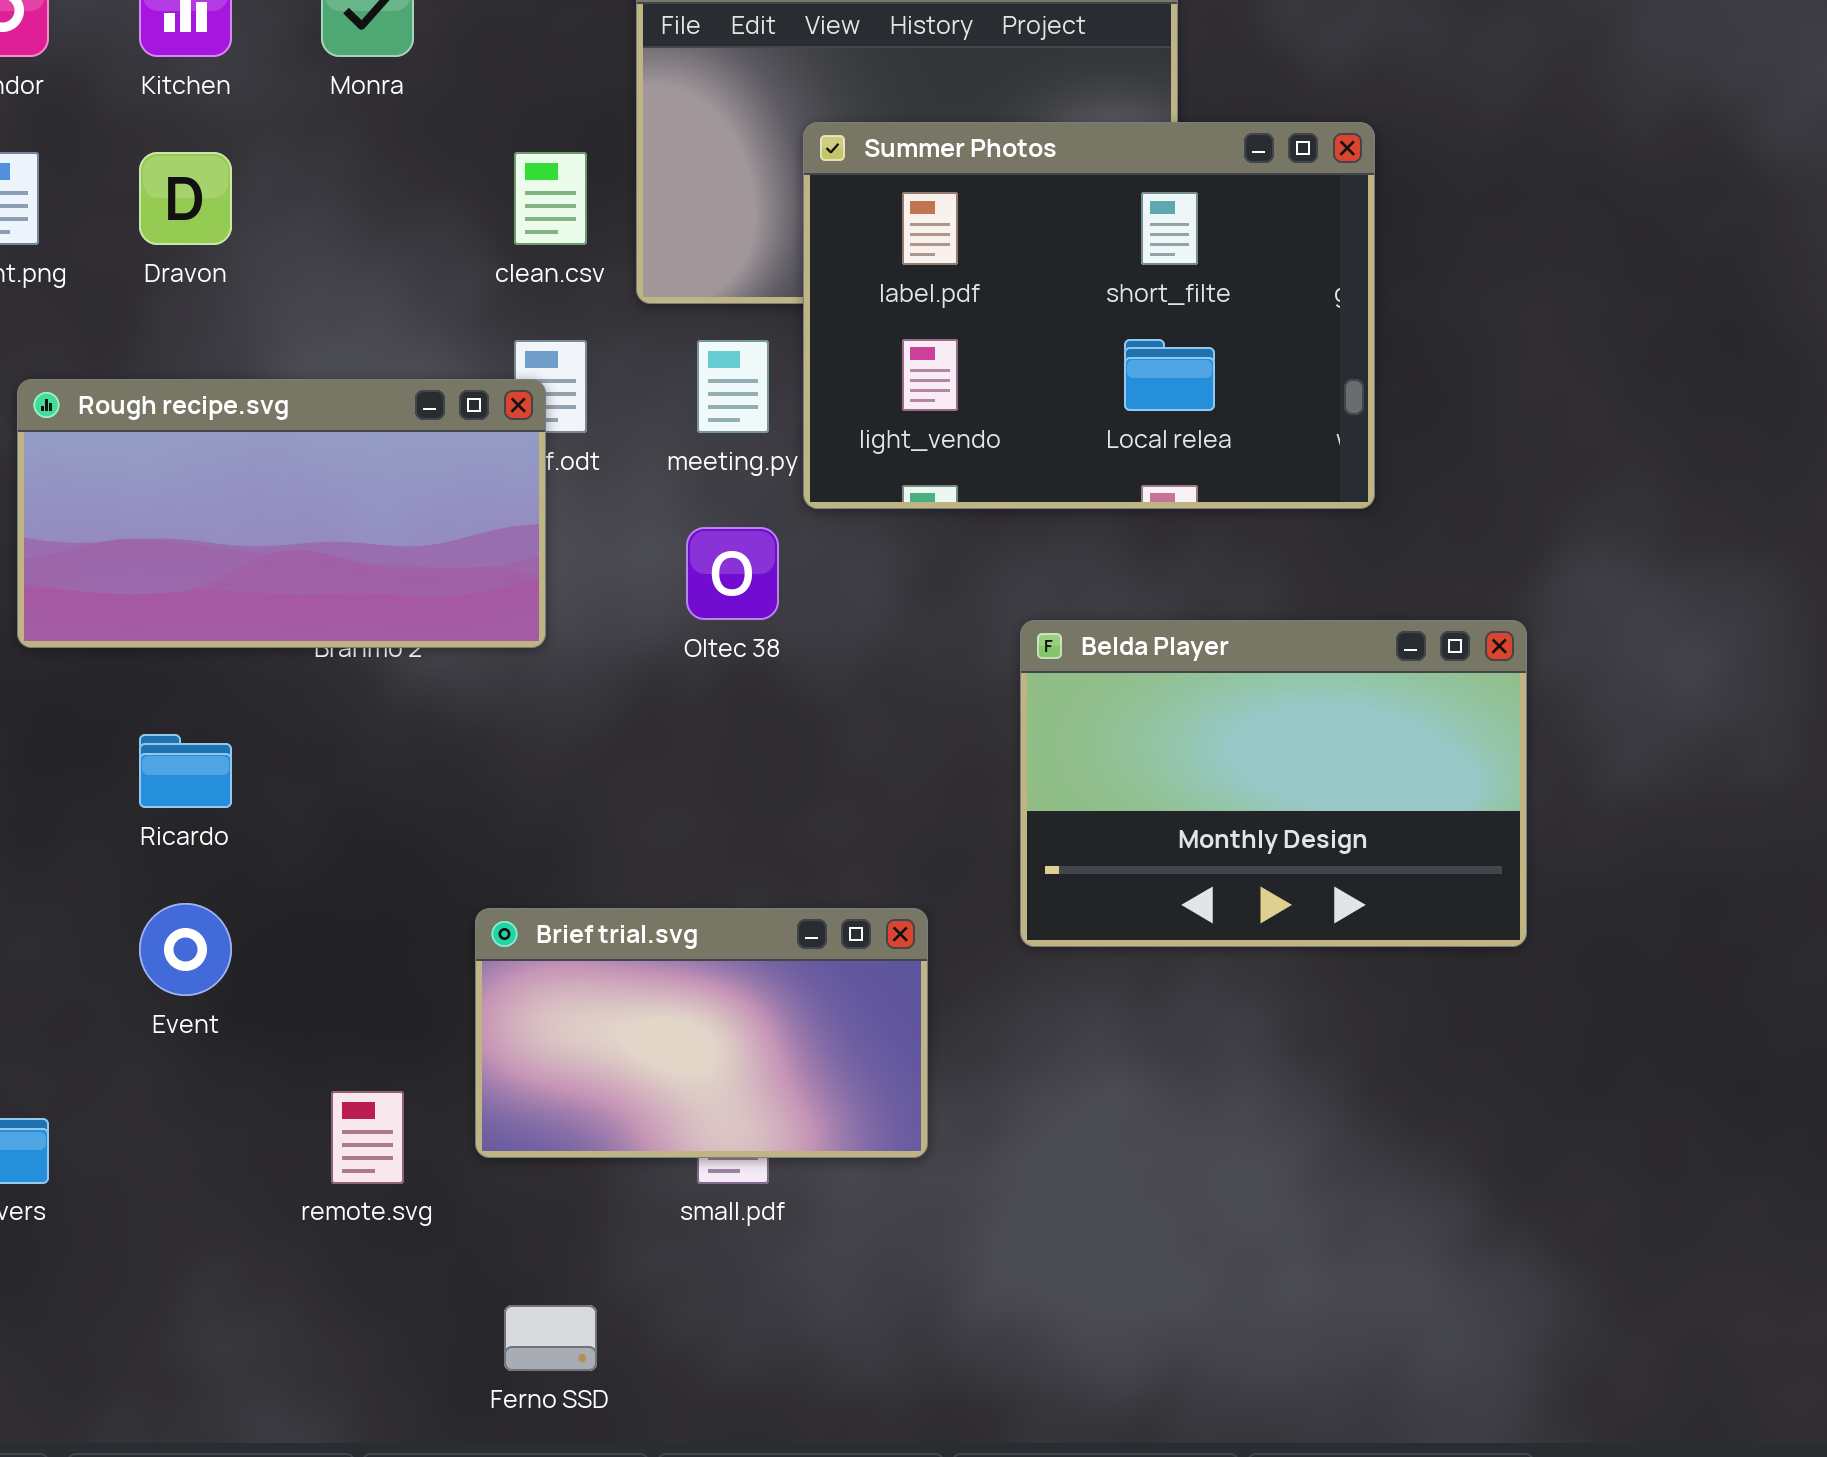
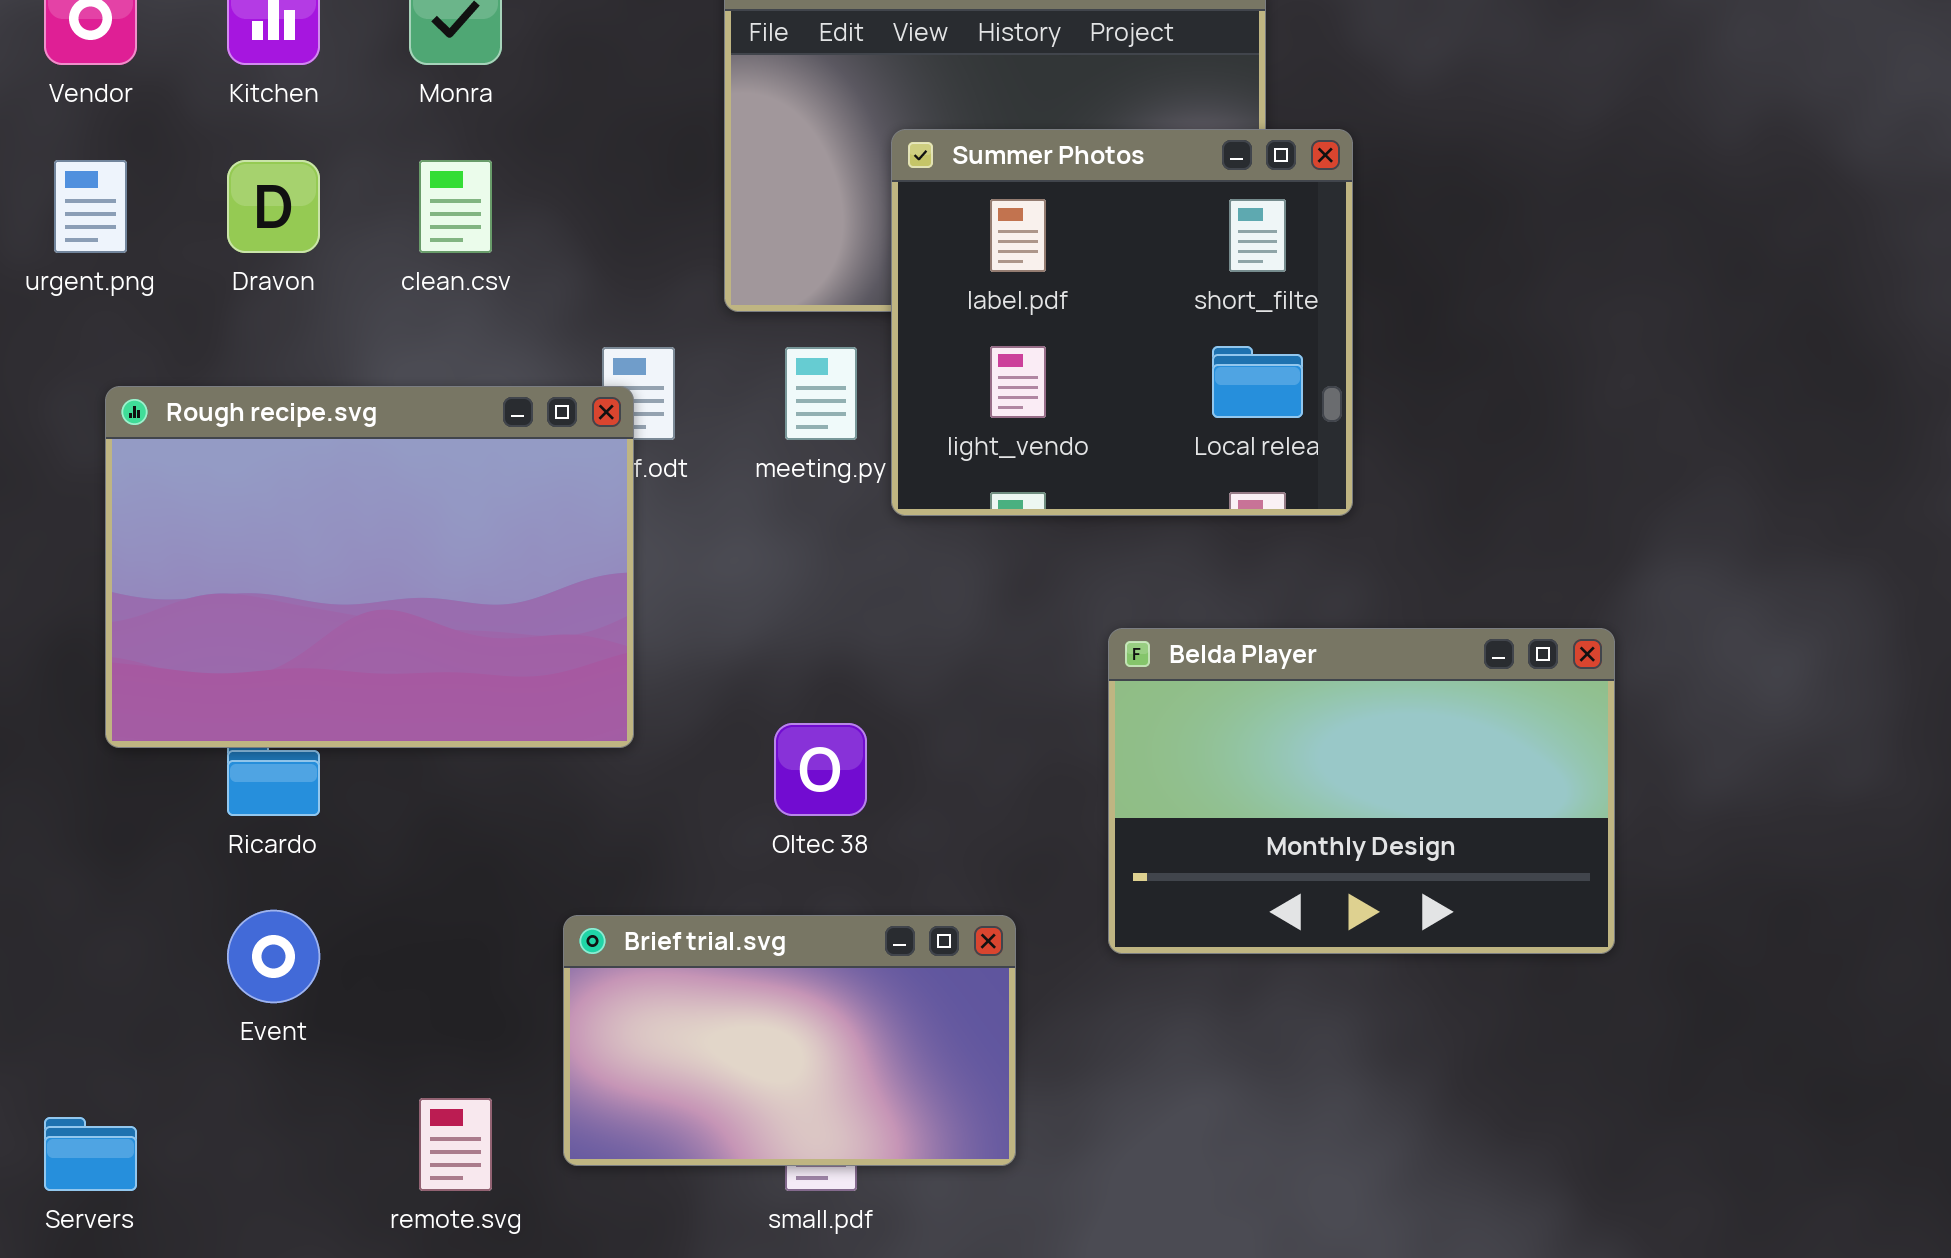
Summer Photos: [803,122,1375,509] -> [891,129,1353,516], resized
clean.csv: [514,152,587,245] -> [419,160,492,253], moved
Rough recipe.svg: [17,379,546,648] -> [105,386,634,748], resized
Oltec 38: [686,527,779,620] -> [774,723,867,816], moved

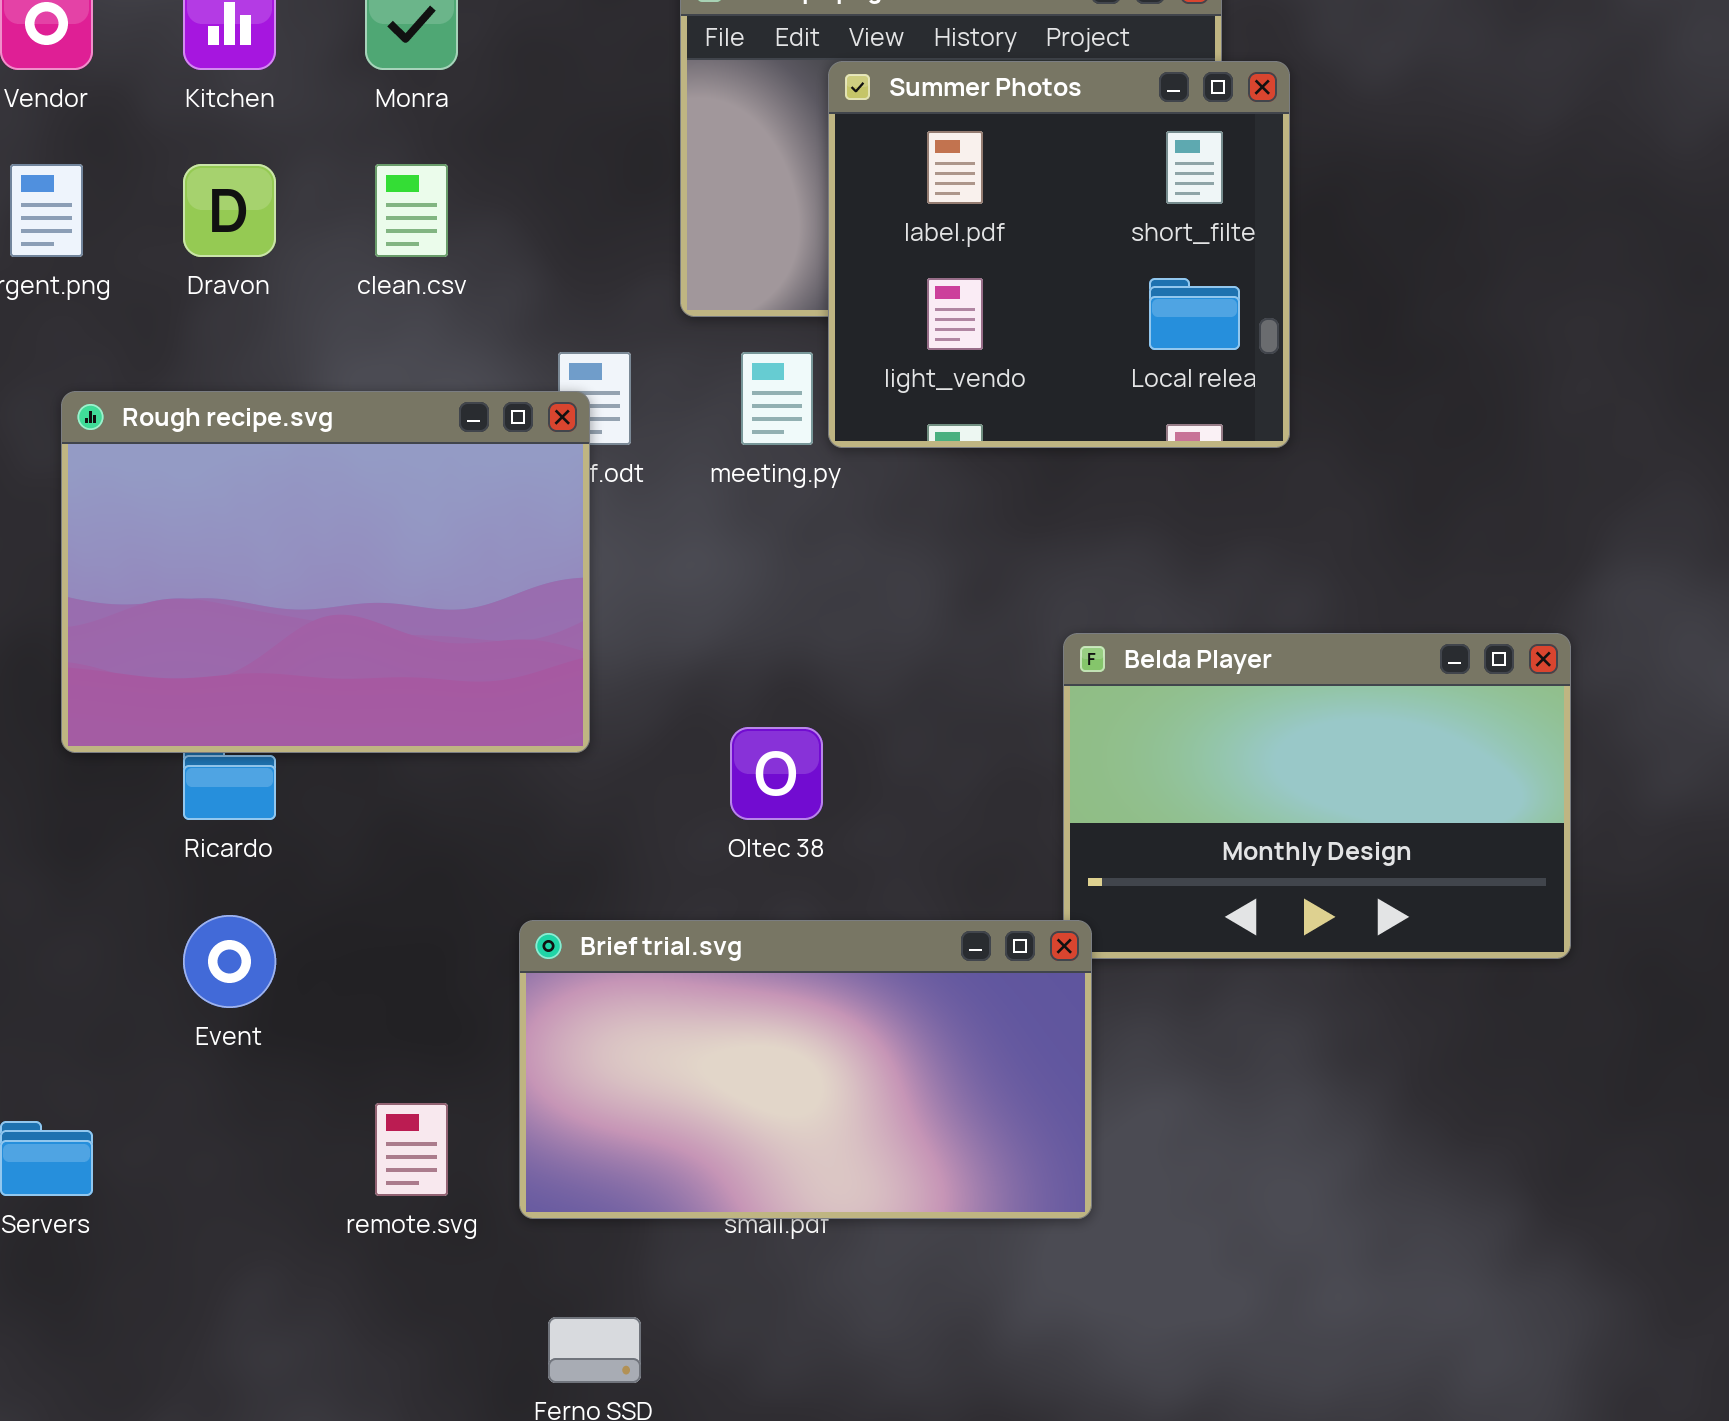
Summer Photos: [891,129,1353,516] -> [828,61,1290,448], moved
Brief trial.svg: [563,915,1016,1166] -> [519,920,1092,1219], resized

